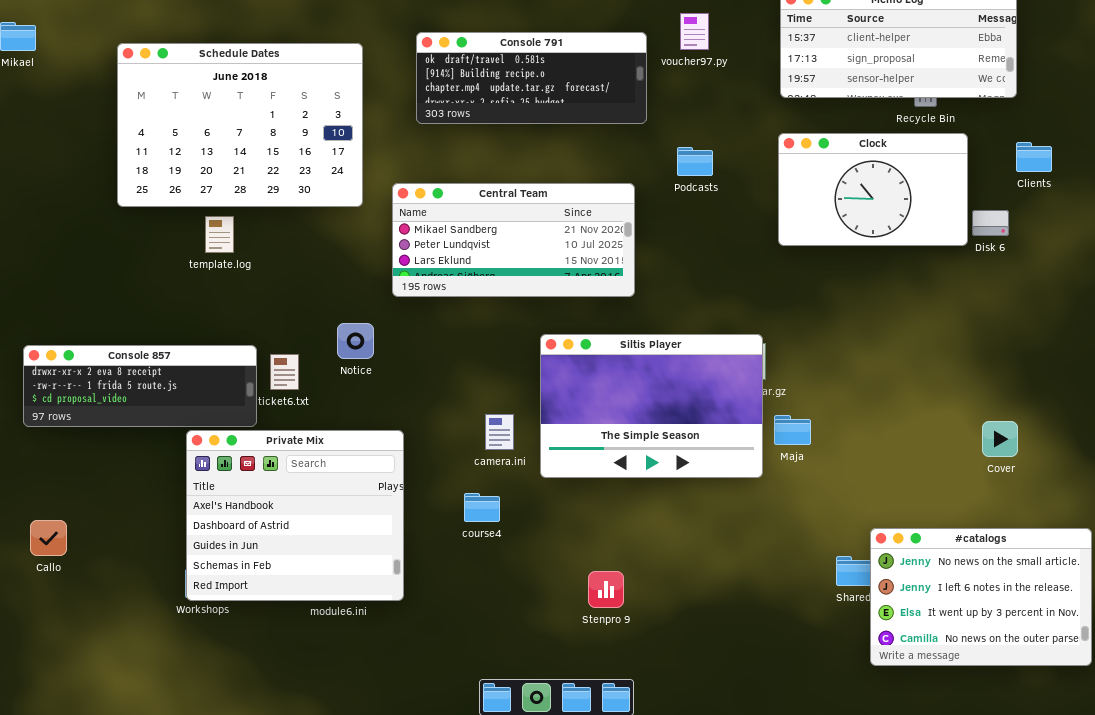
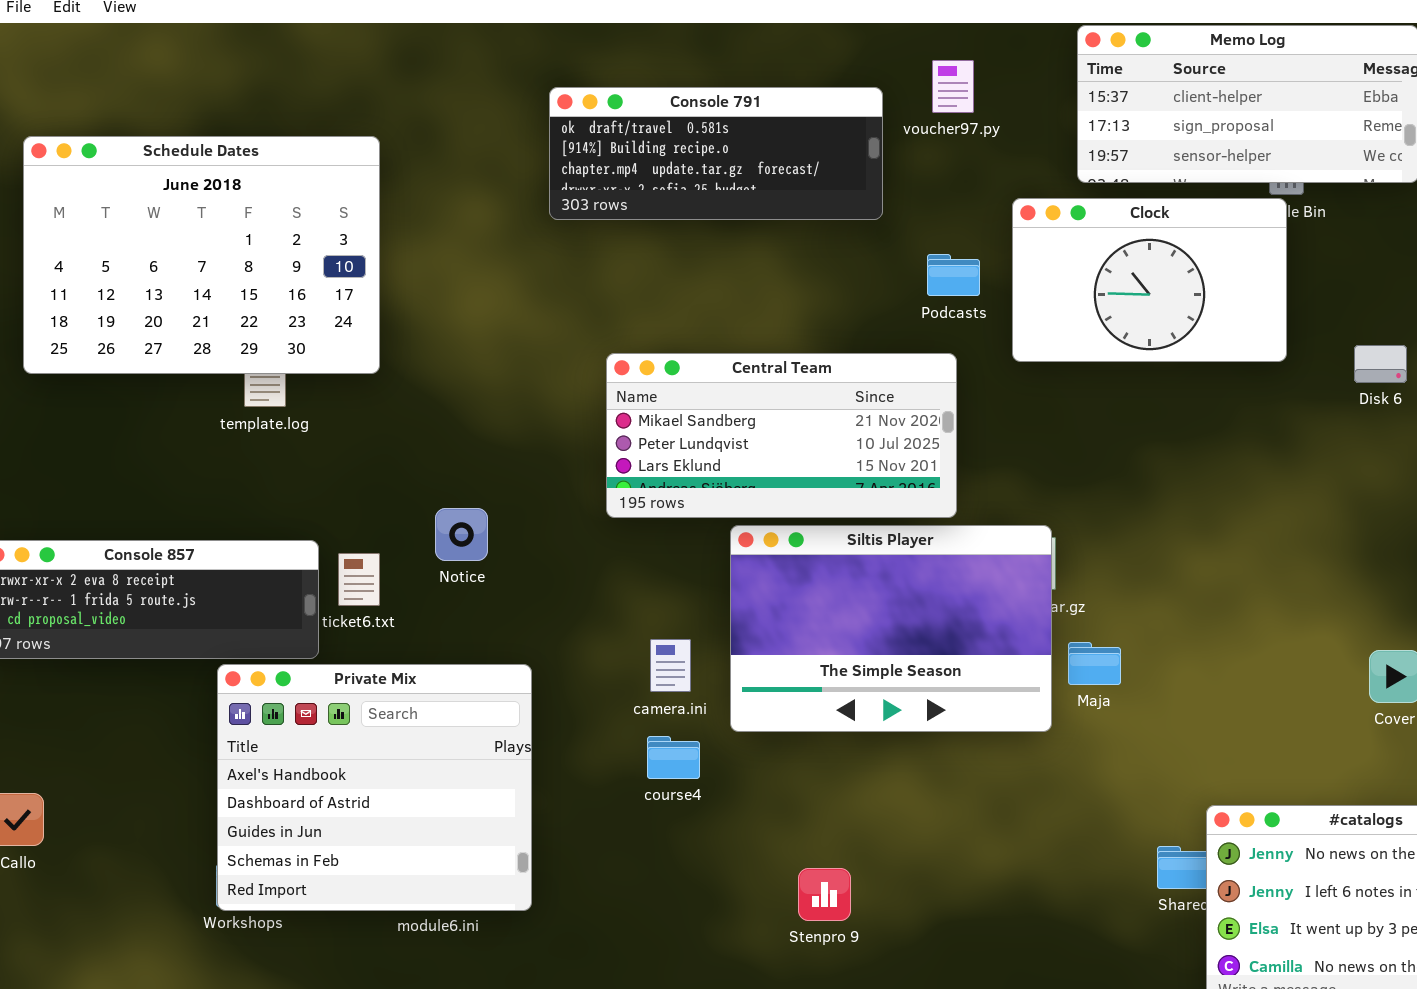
Schedule Dates: [117,43,363,207] -> [23,136,380,374], moved
Clock: [778,133,968,246] -> [1012,198,1287,362], moved
Central Team: [392,183,635,297] -> [606,353,957,518], moved
course4: [464,493,500,522] -> [647,736,700,779], moved

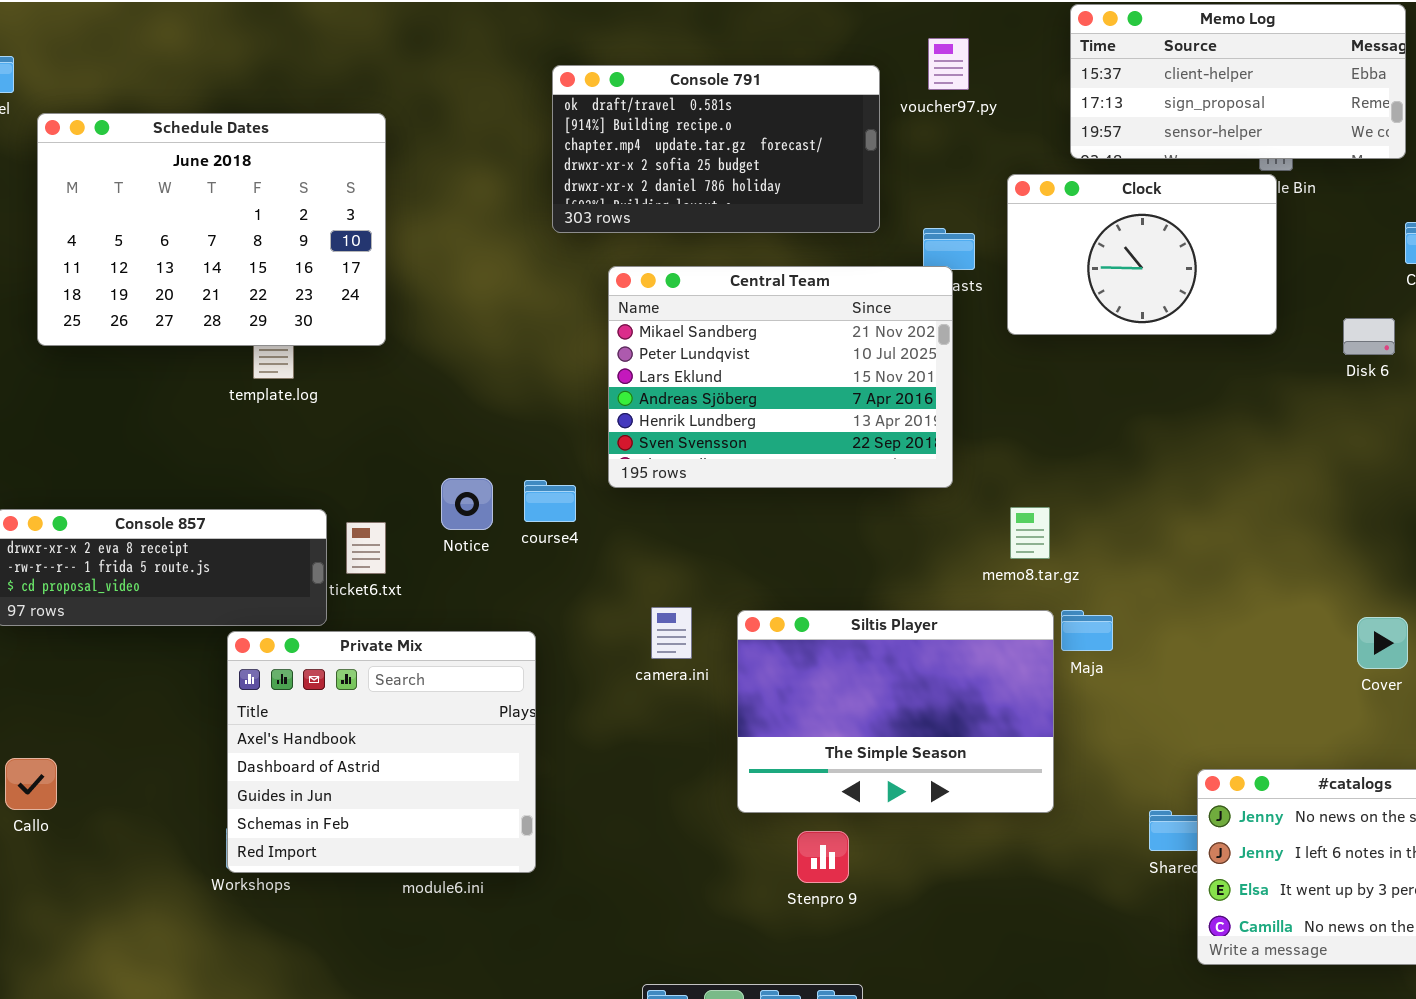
Console 791: [549,87,883,220] -> [552,65,880,233], resized
Central Team: [606,353,957,518] -> [608,266,953,488], resized
Siltis Player: [730,525,1052,732] -> [737,610,1054,813], moved
course4: [647,736,700,779] -> [524,480,576,522], moved

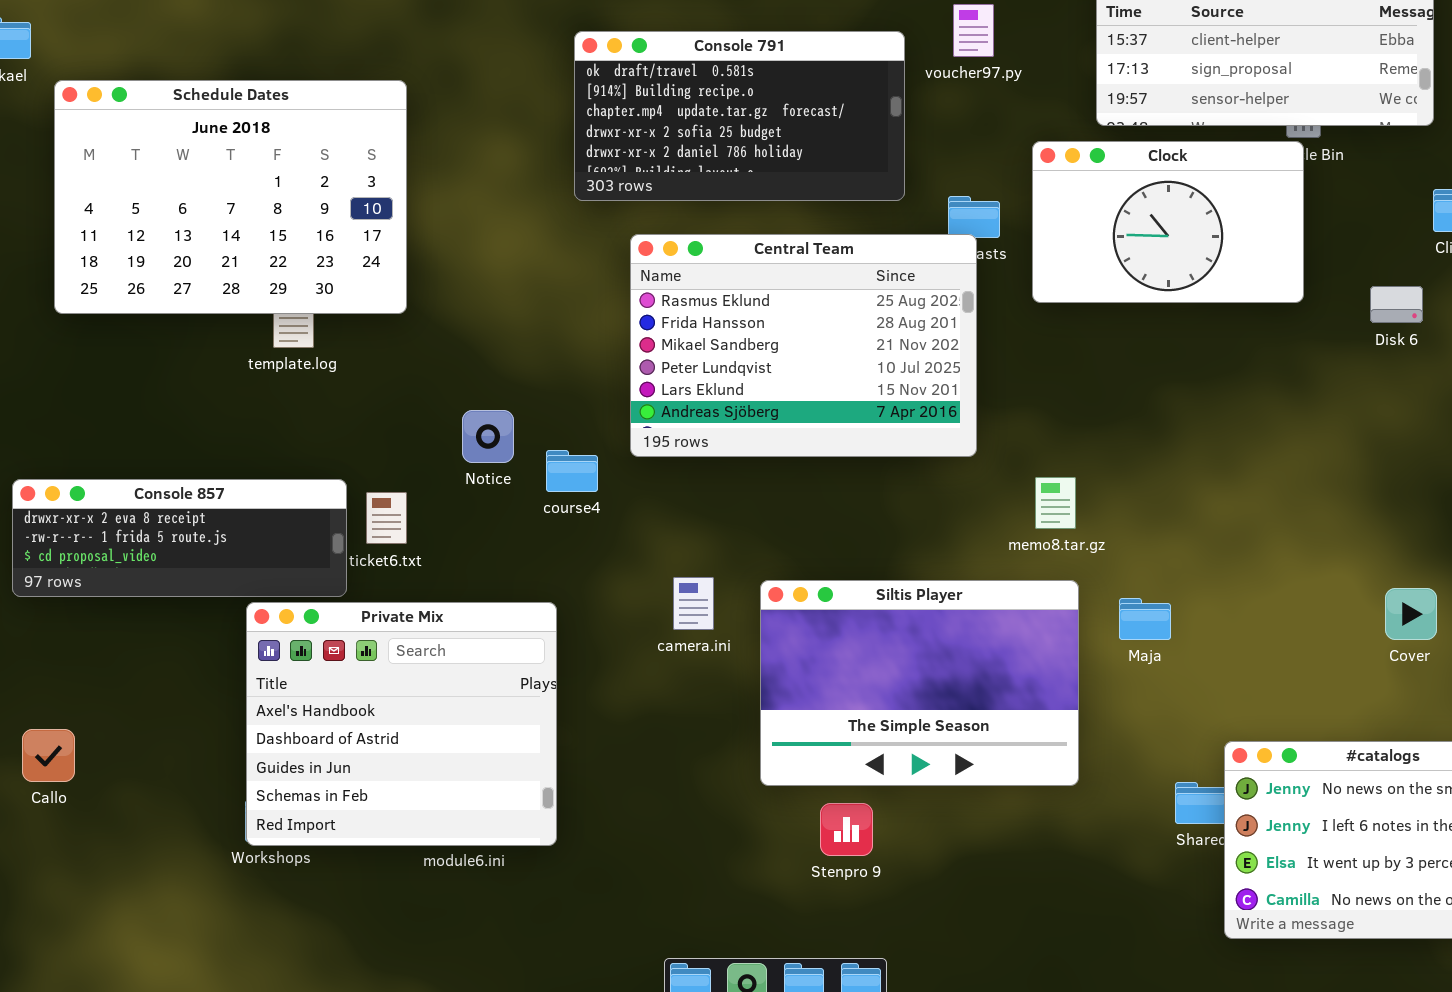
Central Team: [608,266,953,488] -> [630,234,977,457], scrolled up 2 rows
Notice: [441,478,493,530] -> [462,410,514,463], moved
Maja: [1061,610,1113,651] -> [1119,598,1171,640], moved

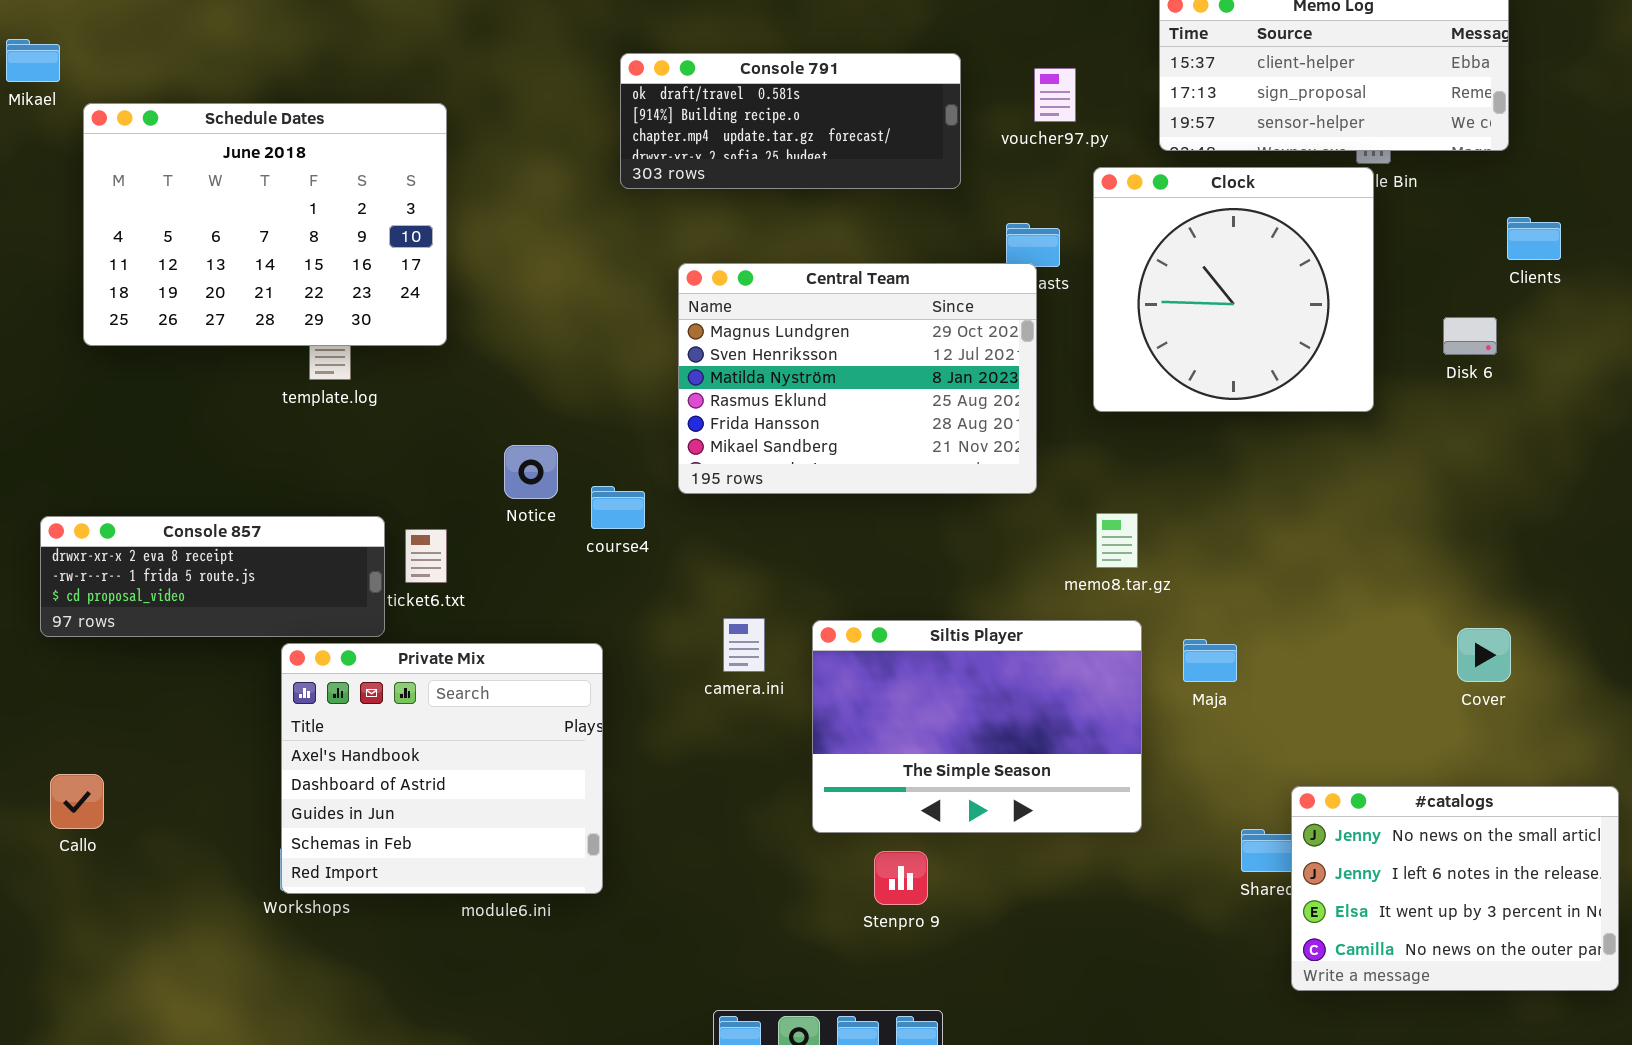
voucher97.py: [953,4,994,57] -> [1034,68,1076,122], moved
Console 791: [574,31,905,201] -> [620,53,961,189], resized
Clock: [1032,141,1304,303] -> [1093,167,1374,412], resized
Central Team: [630,234,977,457] -> [678,263,1037,494], scrolled up 3 rows

